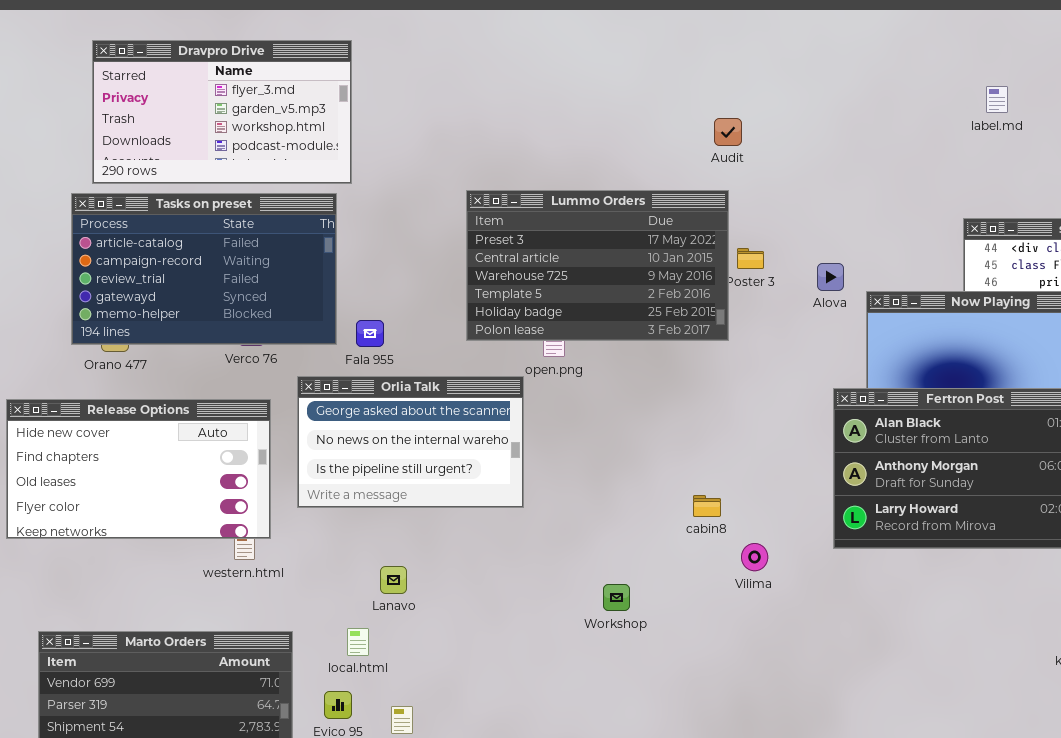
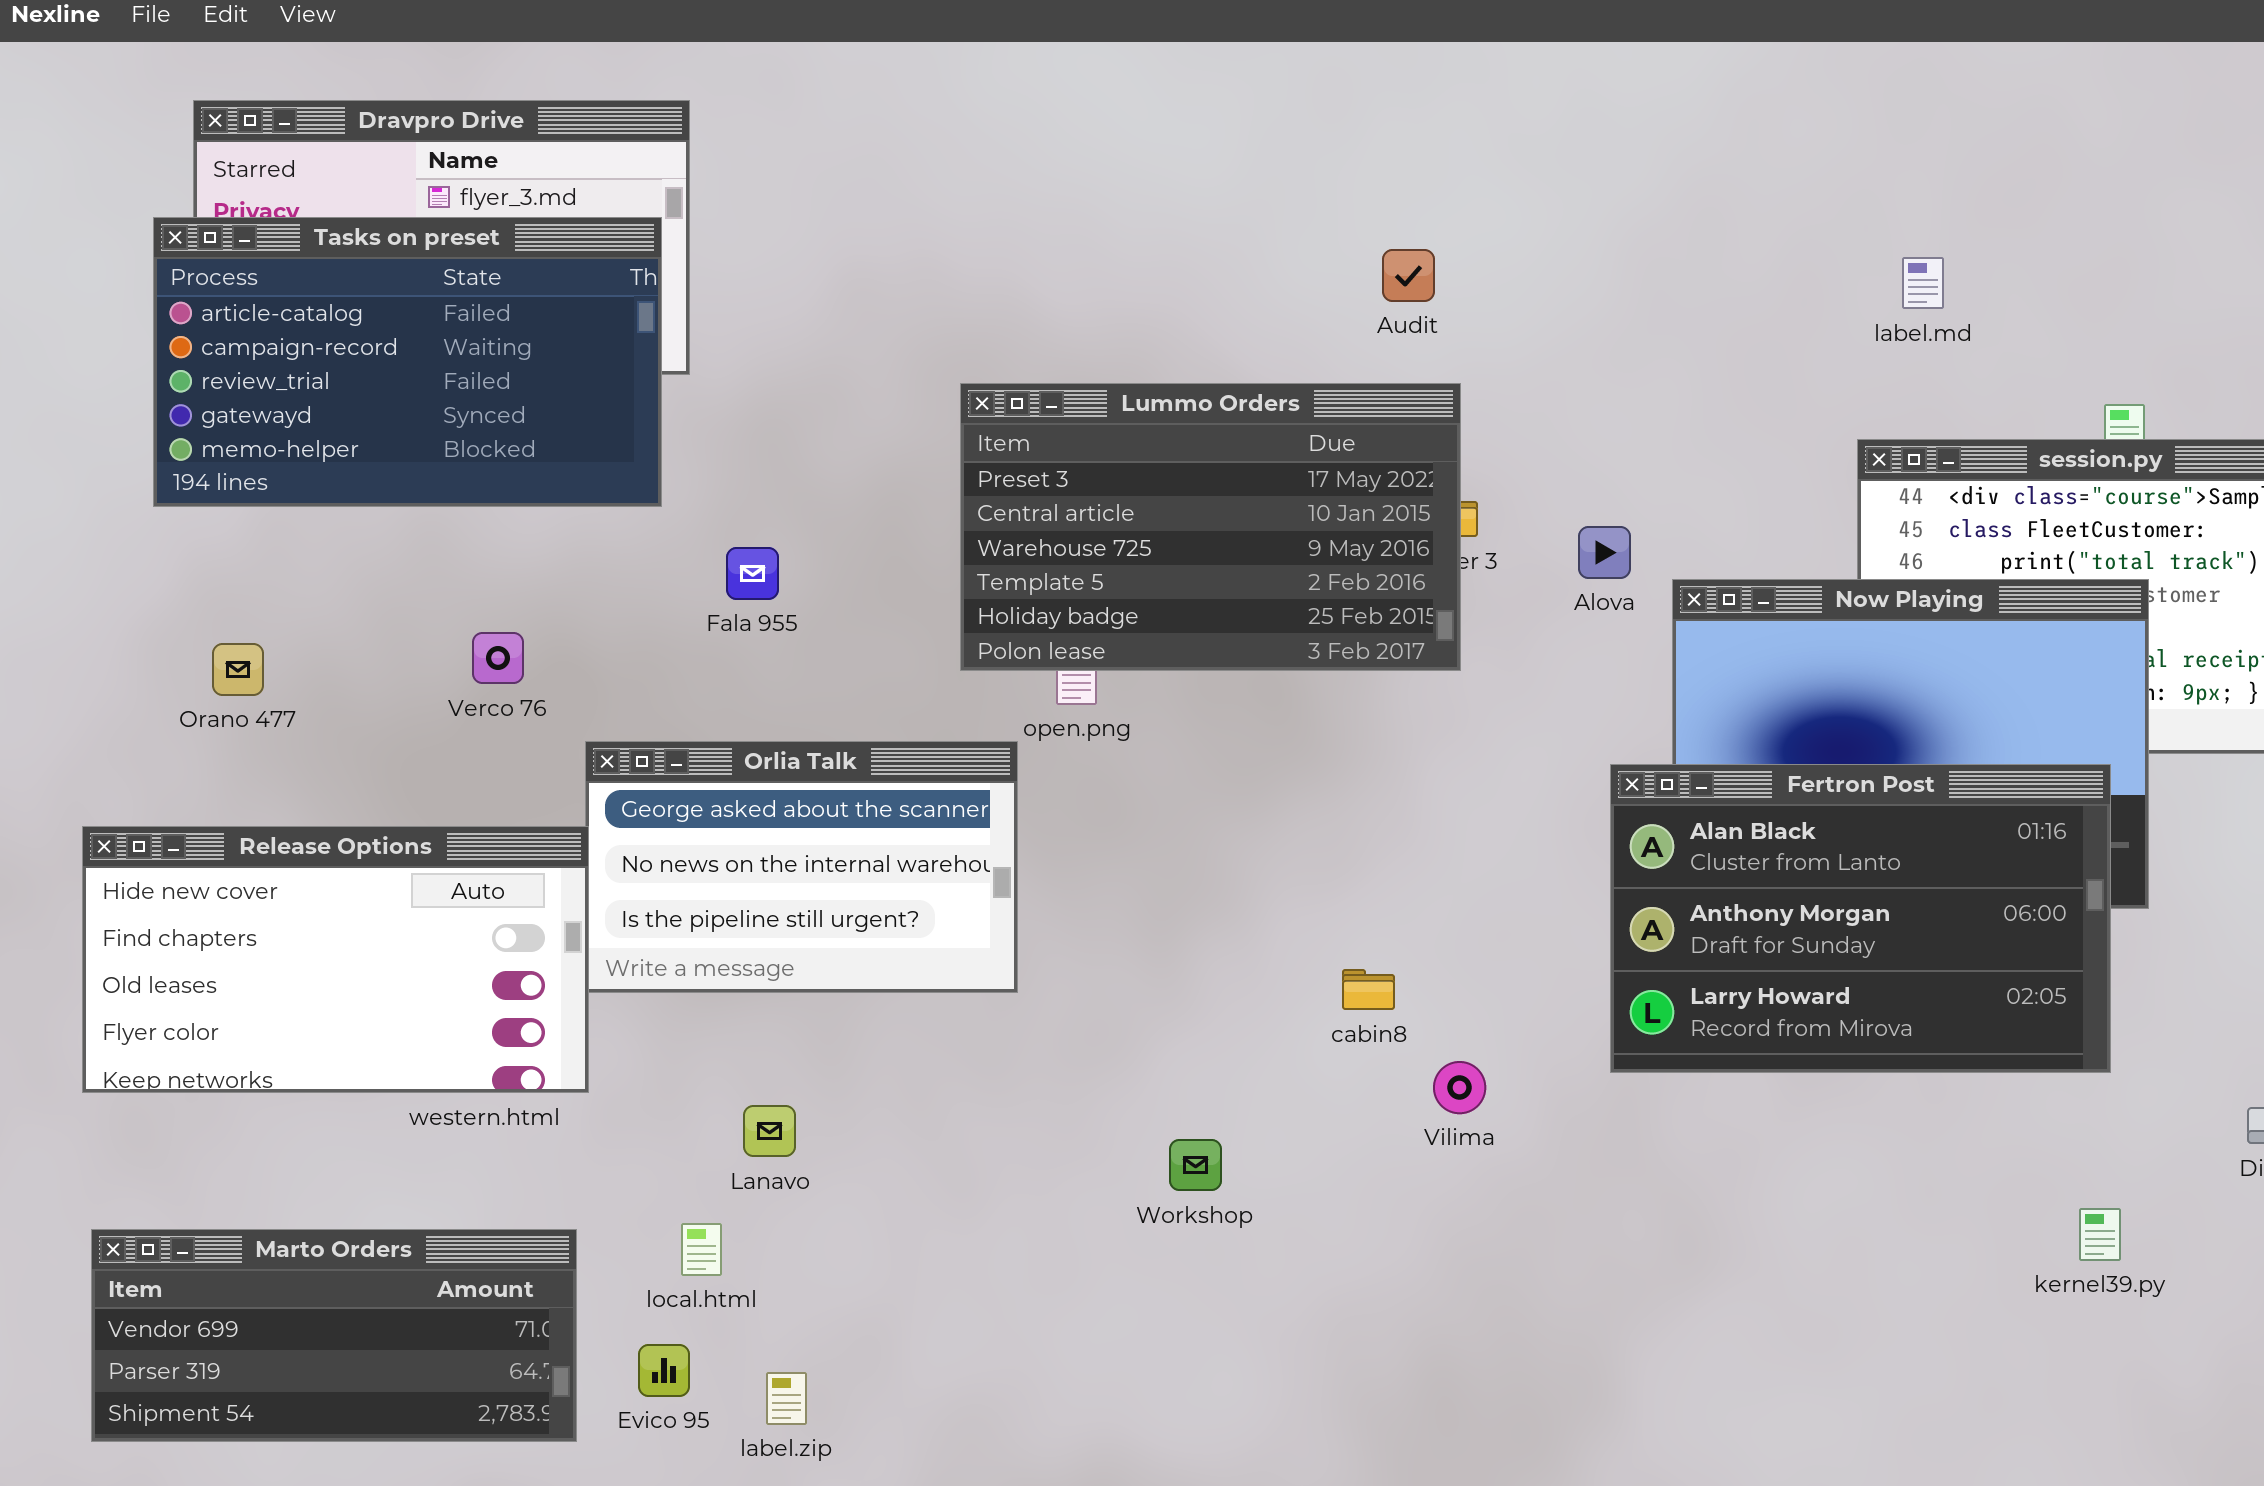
label.md: [986,86,1008,113] -> [1902,257,1944,309], moved
Lummo Orders: [466,190,729,341] -> [960,383,1461,671], moved
Tasks on preset: [71,193,337,345] -> [153,217,662,507], moved
Fala 955: [356,320,384,347] -> [726,547,779,600], moved
Release Options: [6,399,271,539] -> [82,826,589,1093], moved

